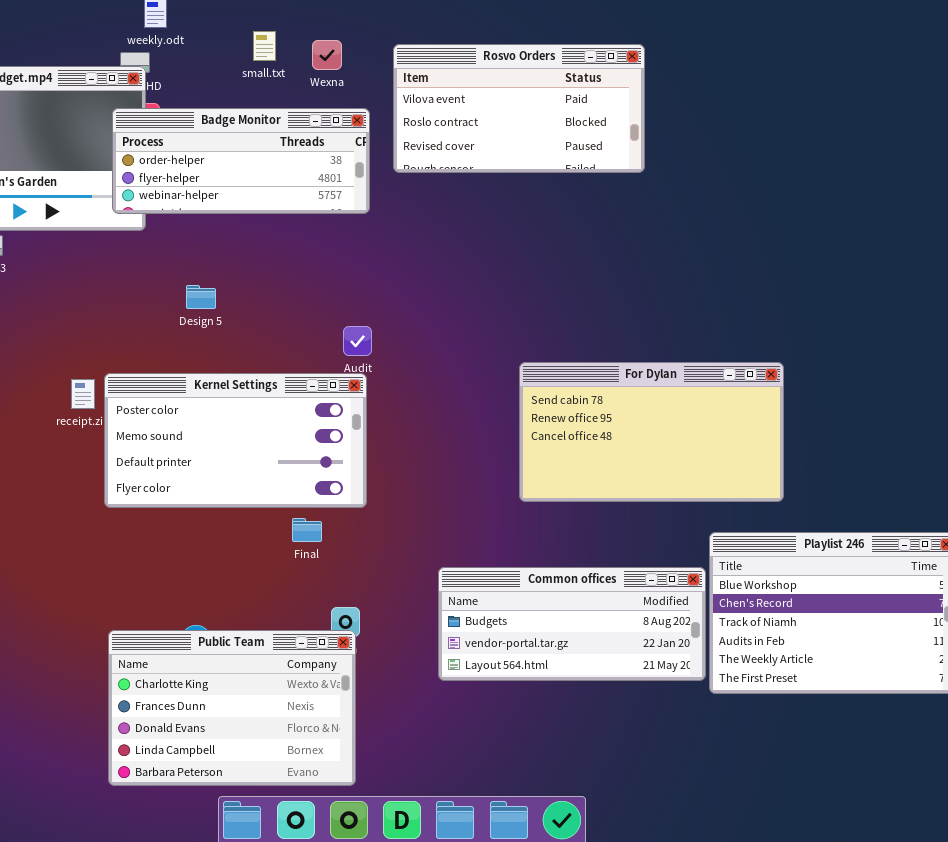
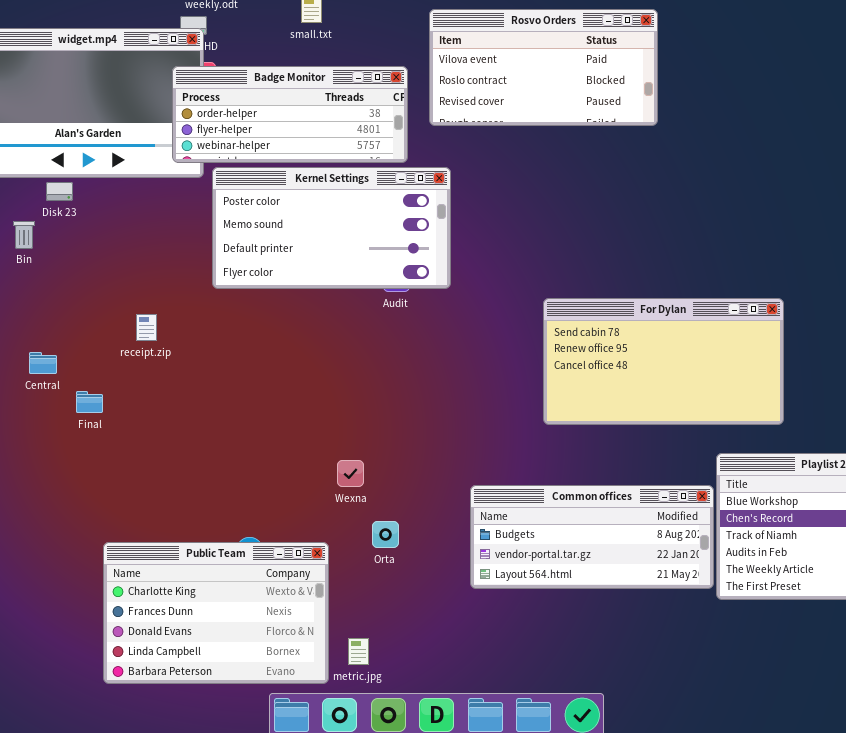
Wexna: [312,40,342,70] -> [337,460,364,487], moved
Kernel Settings: [104,373,367,508] -> [212,167,451,289], moved
Final: [292,518,322,542] -> [76,391,103,413], moved
Public Team: [108,630,356,786] -> [103,542,329,684], moved

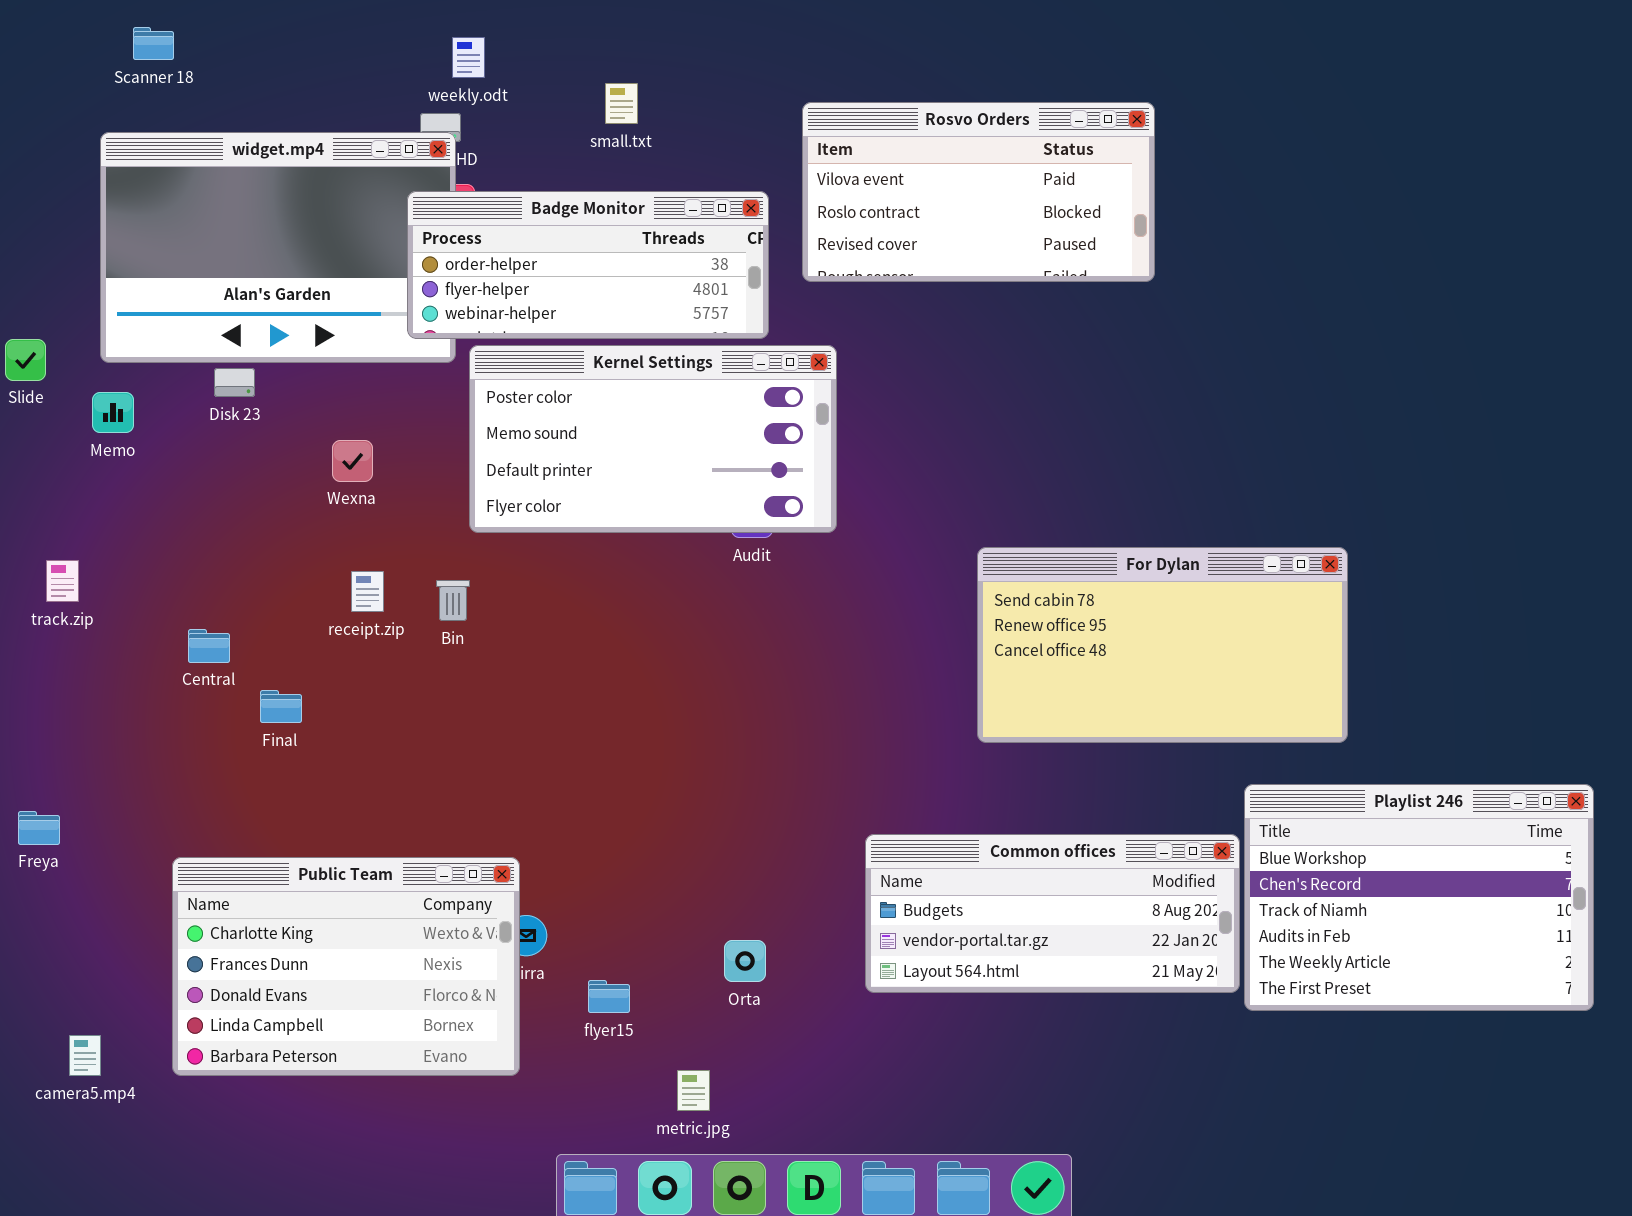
Bin: [13,221,35,249] -> [436,580,470,621], moved
Wexna: [337,460,364,487] -> [332,440,373,482], moved
Orta: [372,521,399,548] -> [724,940,766,982], moved
Public Team: [103,542,329,684] -> [172,857,520,1076], moved

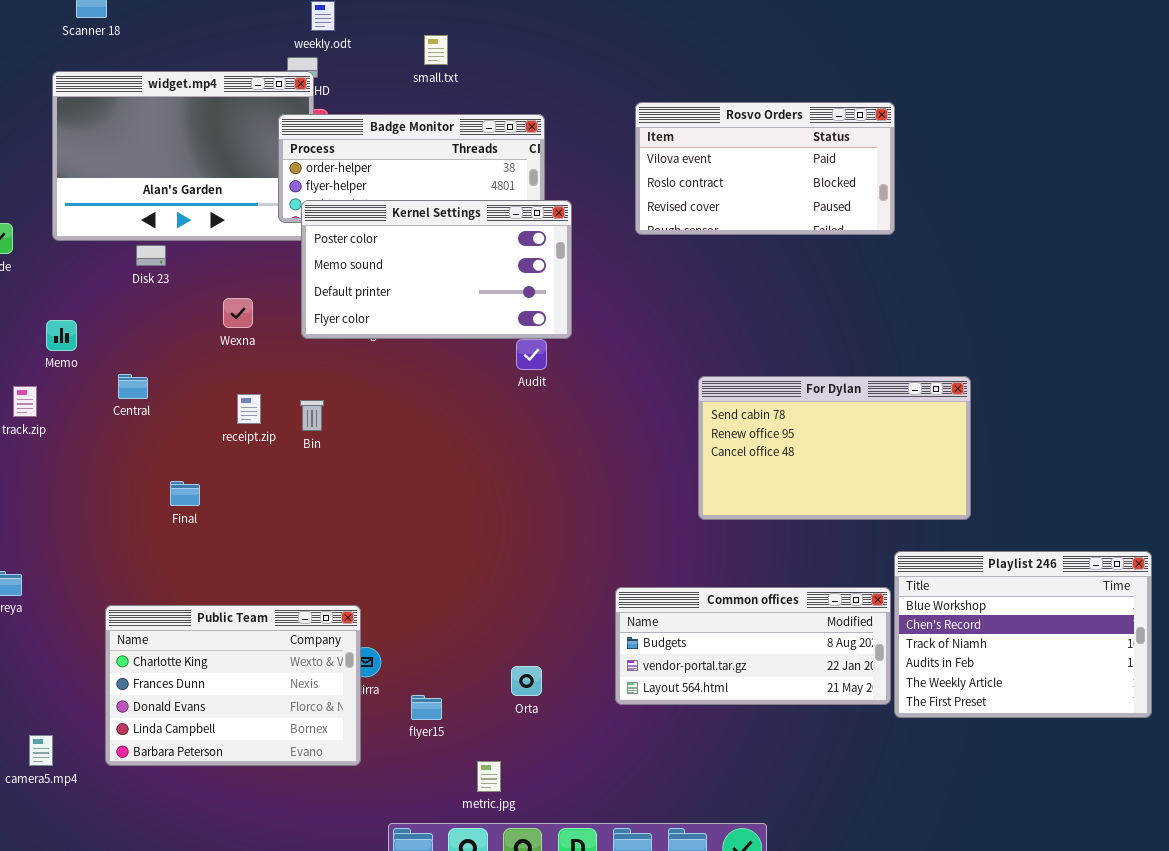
Rosvo Orders: [802,102,1155,282] -> [635,102,895,235], moved
Kernel Settings: [469,345,837,533] -> [301,200,572,339], moved
Memo: [92,392,134,433] -> [46,320,77,351], moved
Central: [188,629,230,663] -> [118,374,148,399], moved

